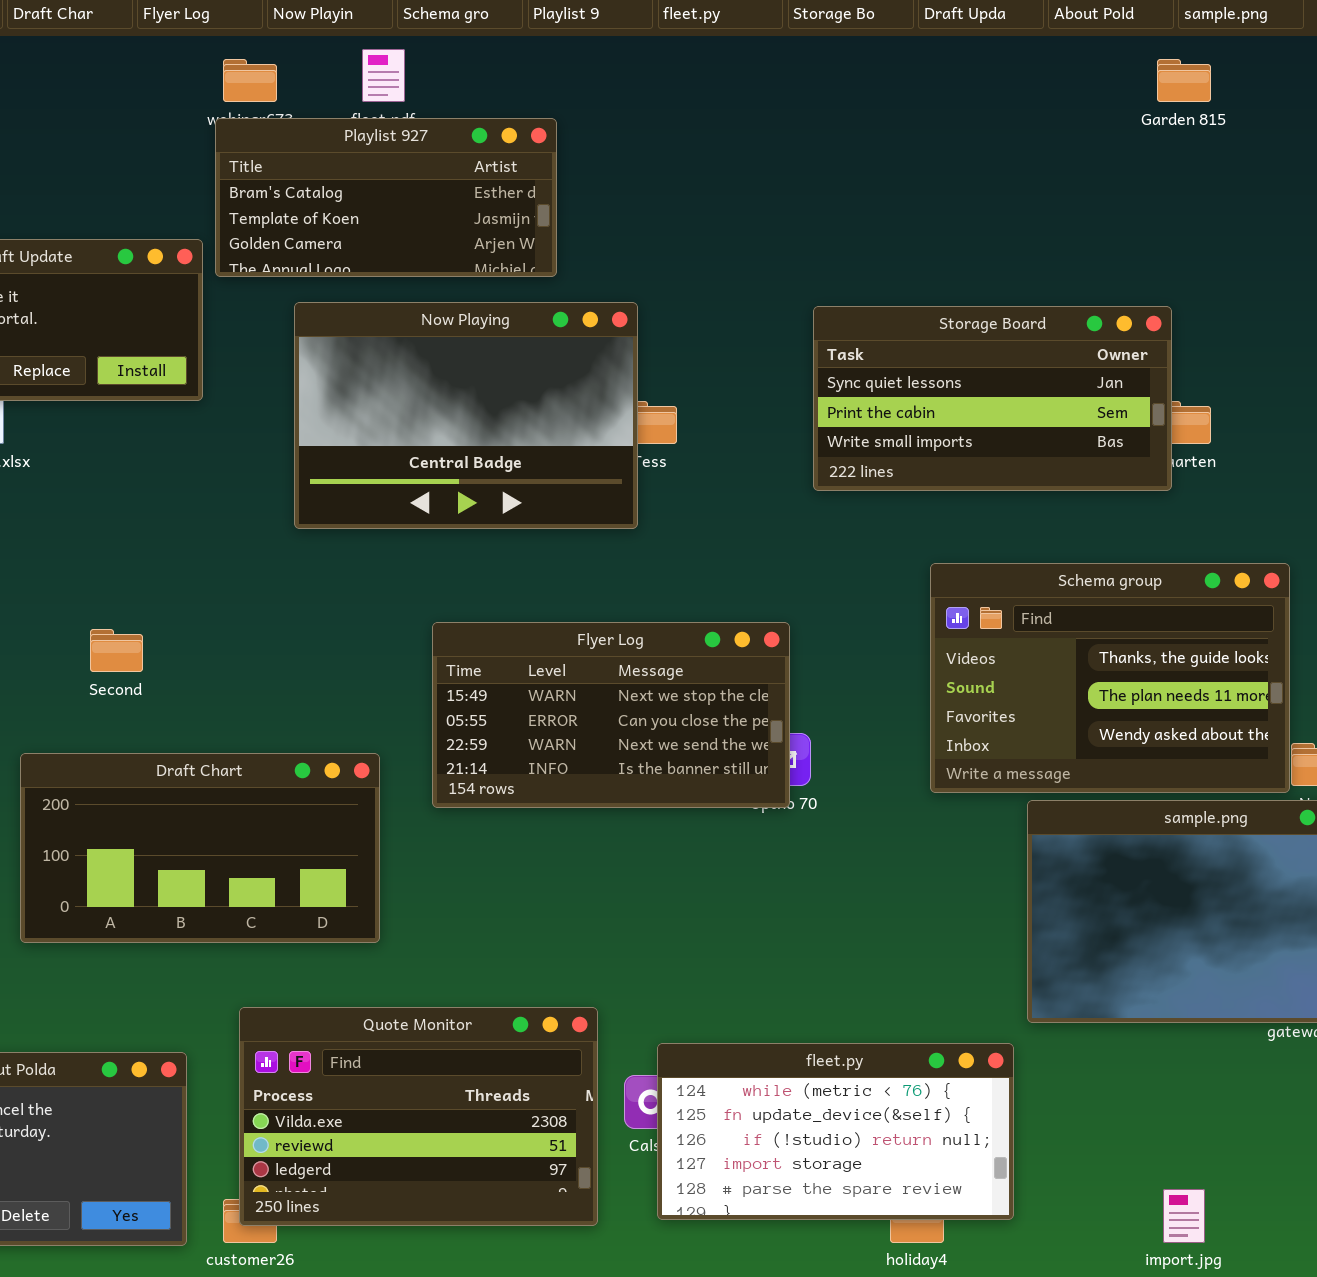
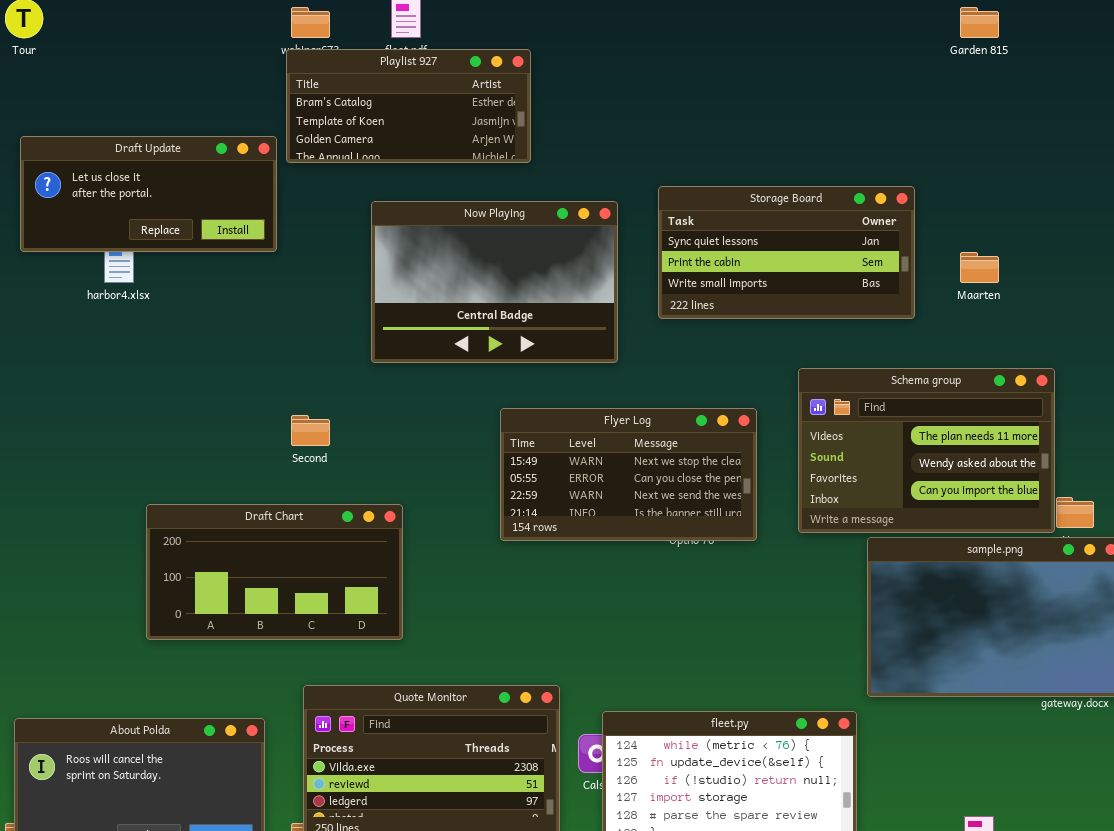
Now Playing: [294,302,638,529] -> [371,201,618,363], moved
Storage Board: [813,306,1172,491] -> [658,186,915,319], moved
Schema group: [930,563,1290,793] -> [798,368,1055,533], scrolled down 1 row
Flyer Log: [432,622,790,808] -> [500,408,757,541], moved
Second: [90,629,143,672] -> [291,415,330,446], moved

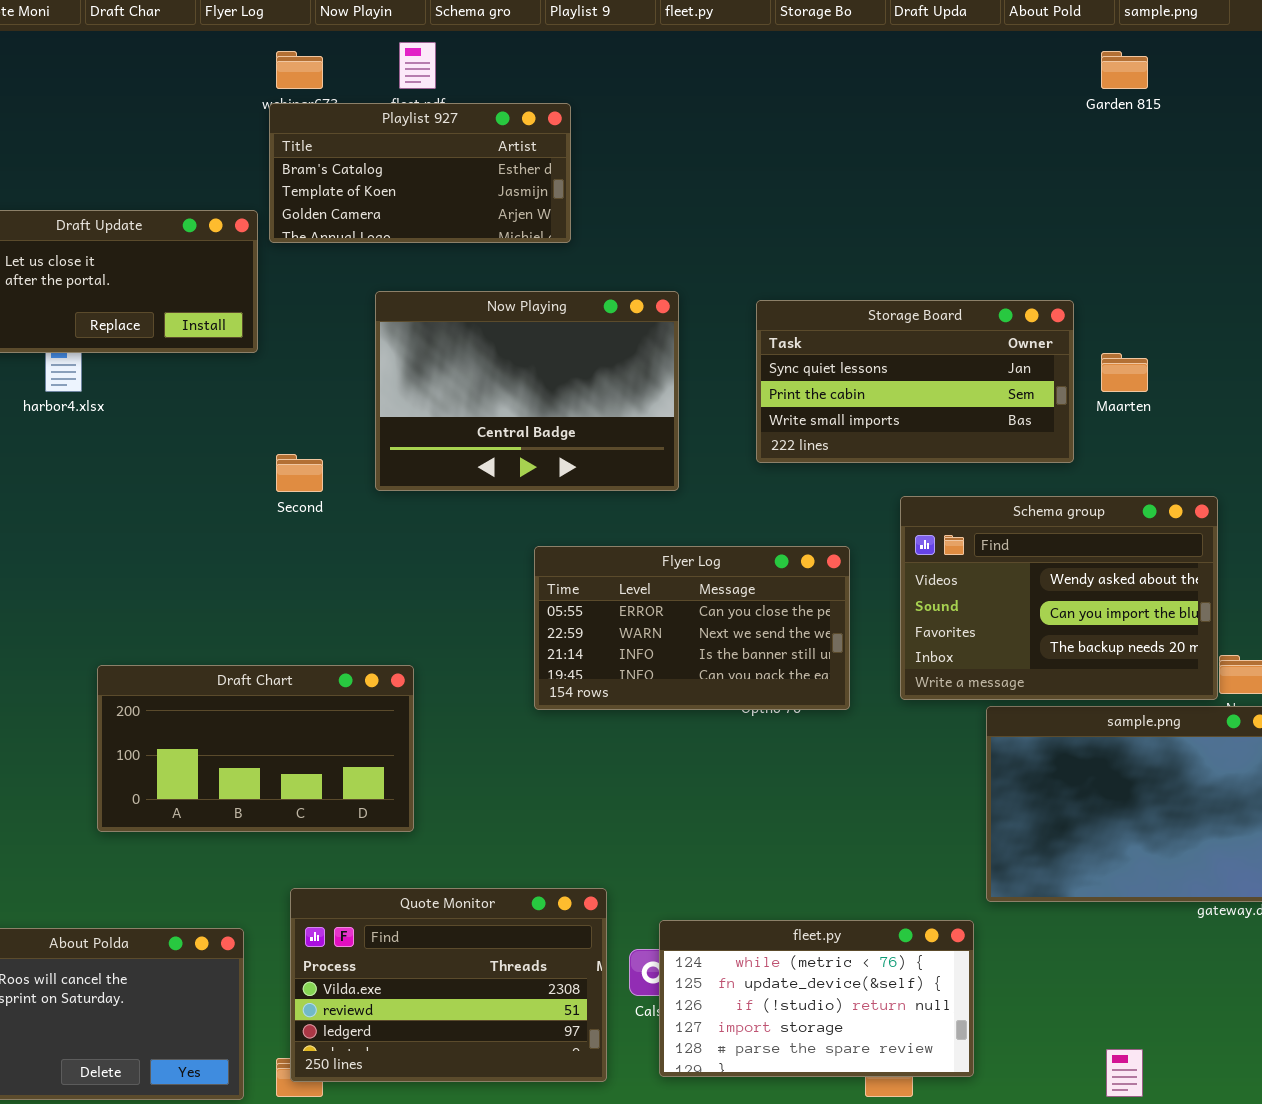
Storage Board: [658,186,915,319] -> [756,300,1074,463], moved
Schema group: [798,368,1055,533] -> [900,496,1218,700], scrolled down 1 row
Flyer Log: [500,408,757,541] -> [534,546,850,710], scrolled down 1 row
Second: [291,415,330,446] -> [276,454,323,492], moved

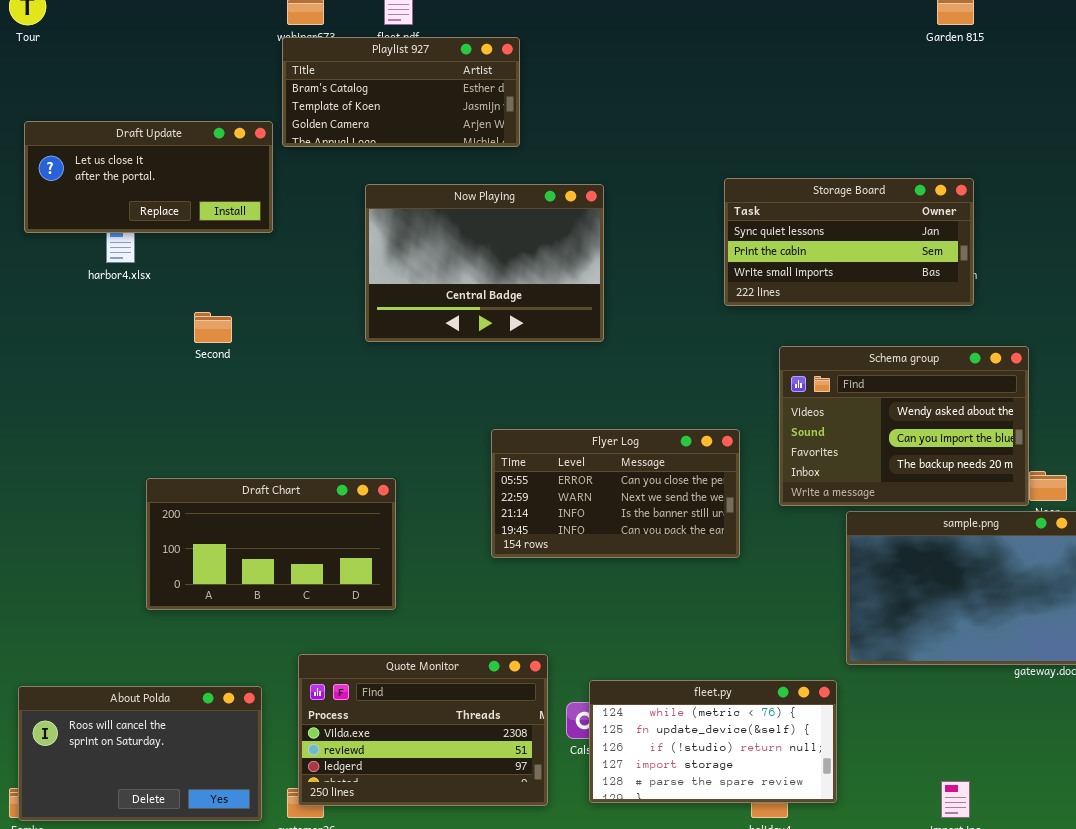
Storage Board: [756,300,1074,463] -> [724,178,974,306], moved
Second: [276,454,323,492] -> [194,312,232,343], moved
Flyer Log: [534,546,850,710] -> [491,429,740,558], moved

